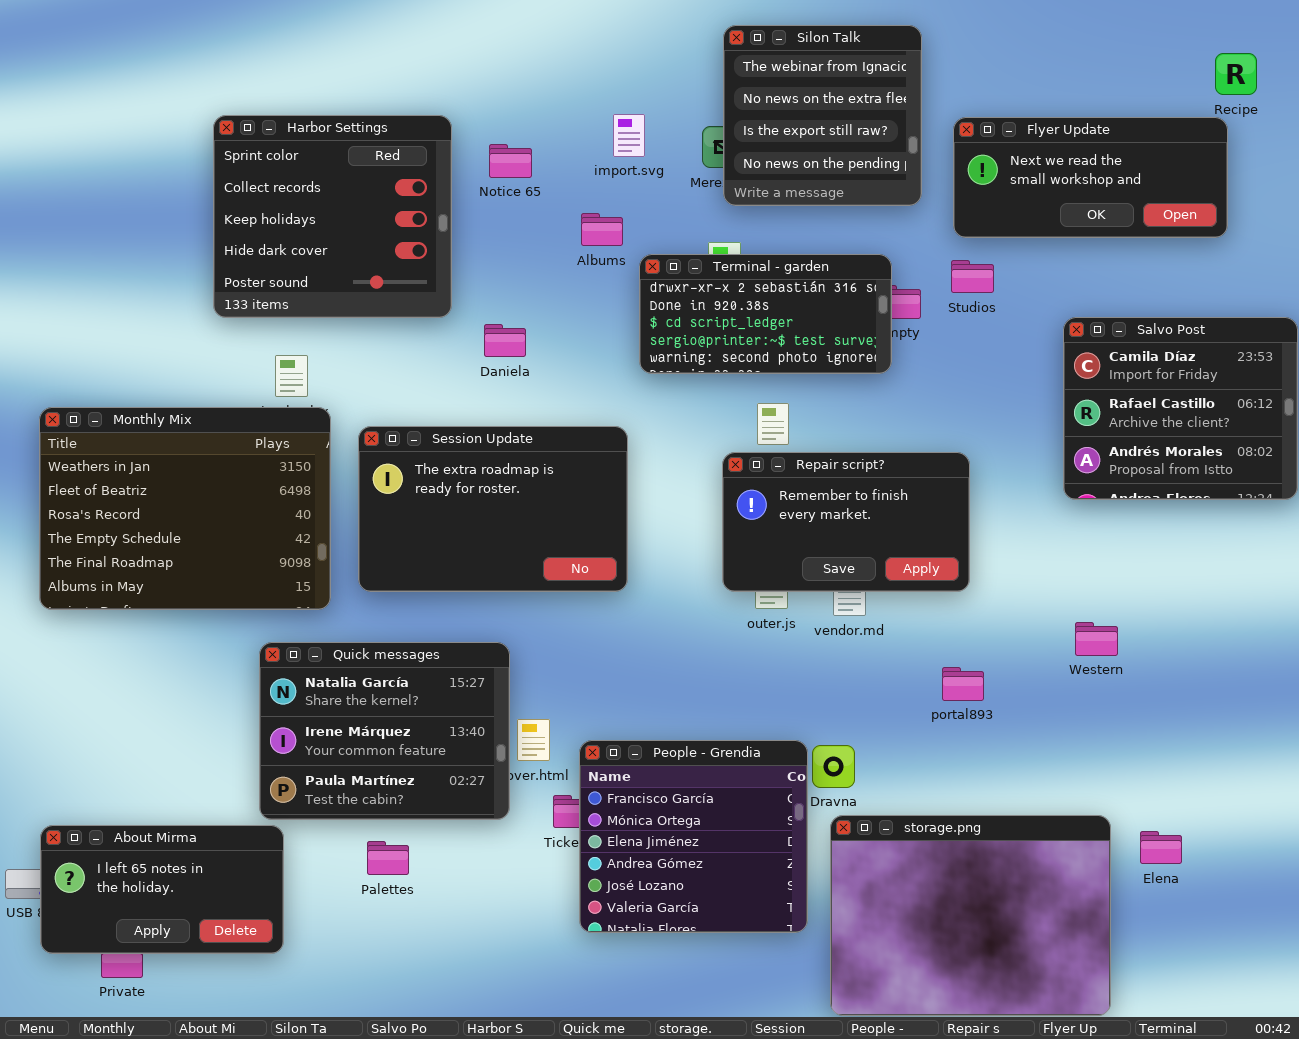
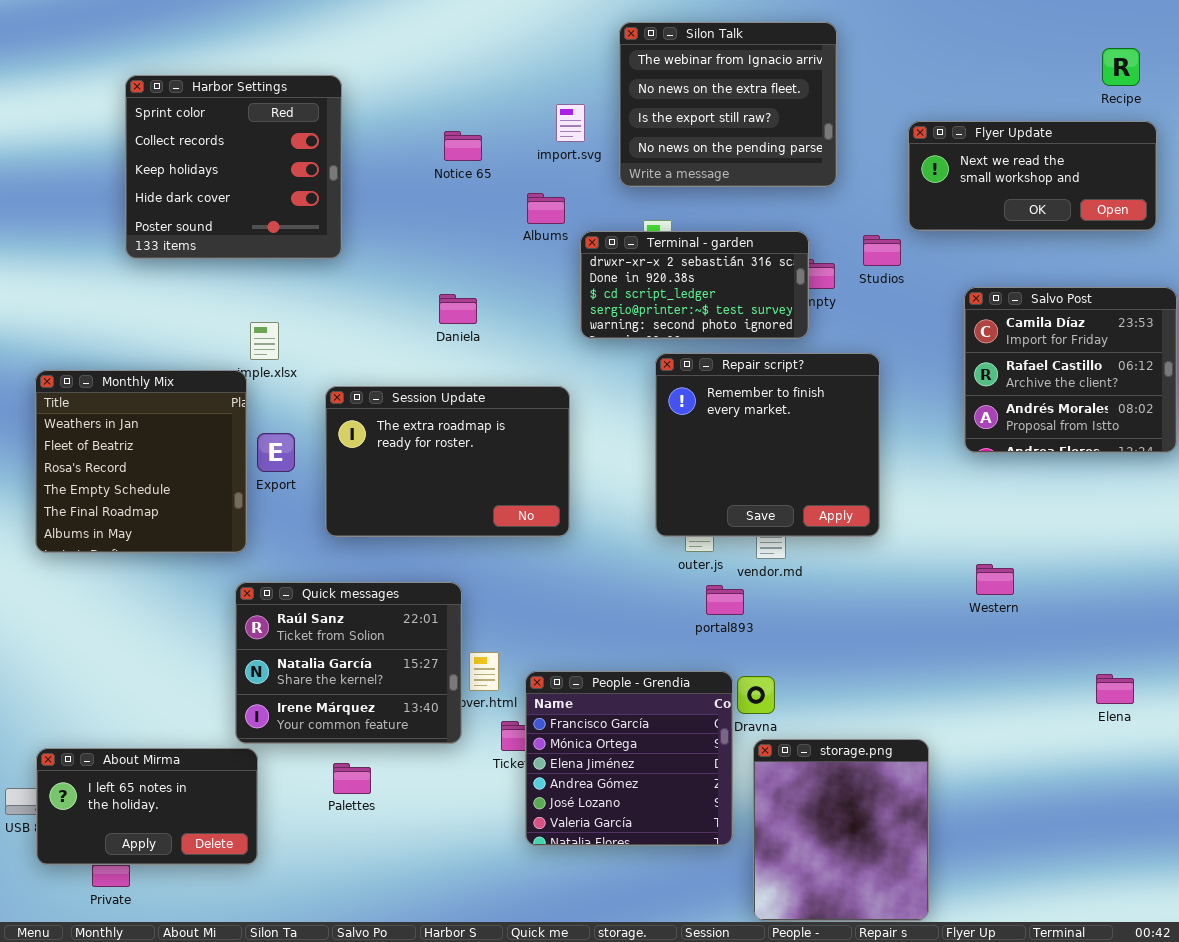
Silon Talk: [723,25,922,206] -> [619,22,837,187], resized
Harbor Settings: [213,115,452,318] -> [125,75,342,259], moved
Flyer Update: [953,117,1228,238] -> [908,121,1157,231], moved
Monthly Mix: [39,407,331,610] -> [35,370,247,553], resized
Repair script?: [722,452,970,592] -> [655,353,880,537], resized
Quick messages: [259,642,510,820] -> [235,582,462,744], scrolled up 1 row
portal893: [942,667,984,701] -> [706,585,744,615], moved
storage.png: [830,815,1111,1016] -> [753,739,929,921], resized
Elena: [1140,831,1182,864] -> [1096,674,1134,704], moved

